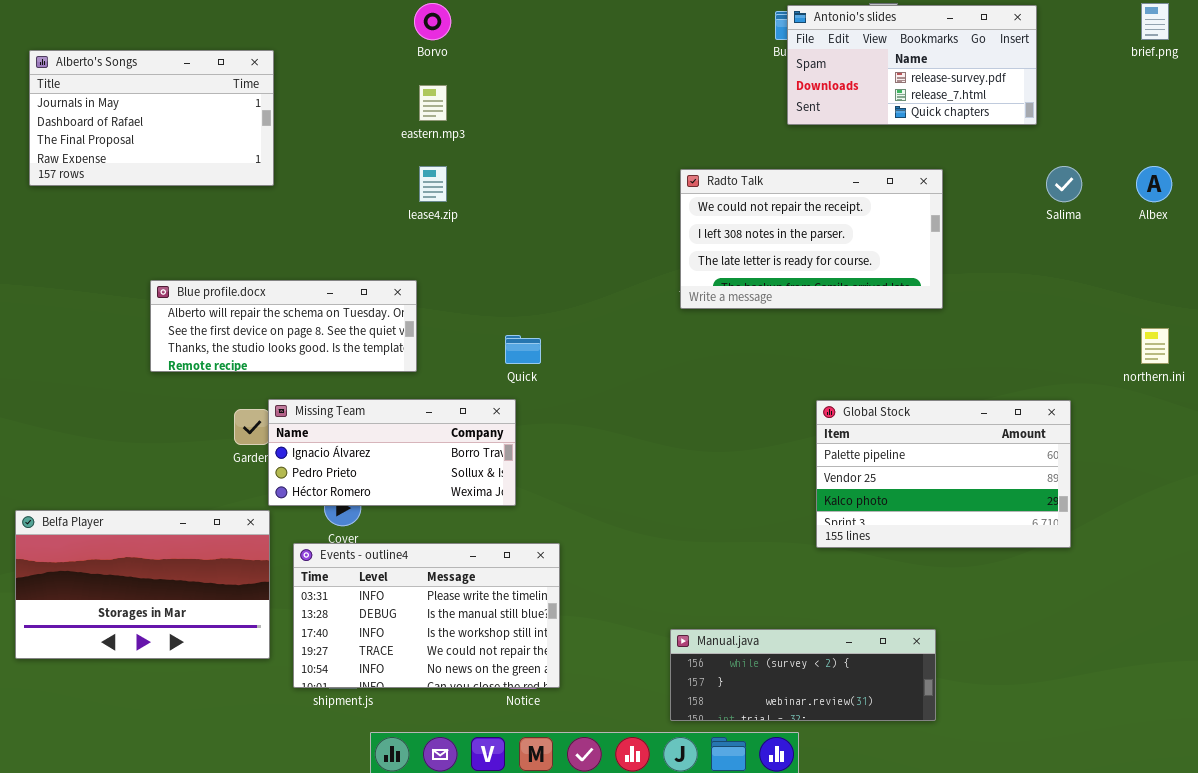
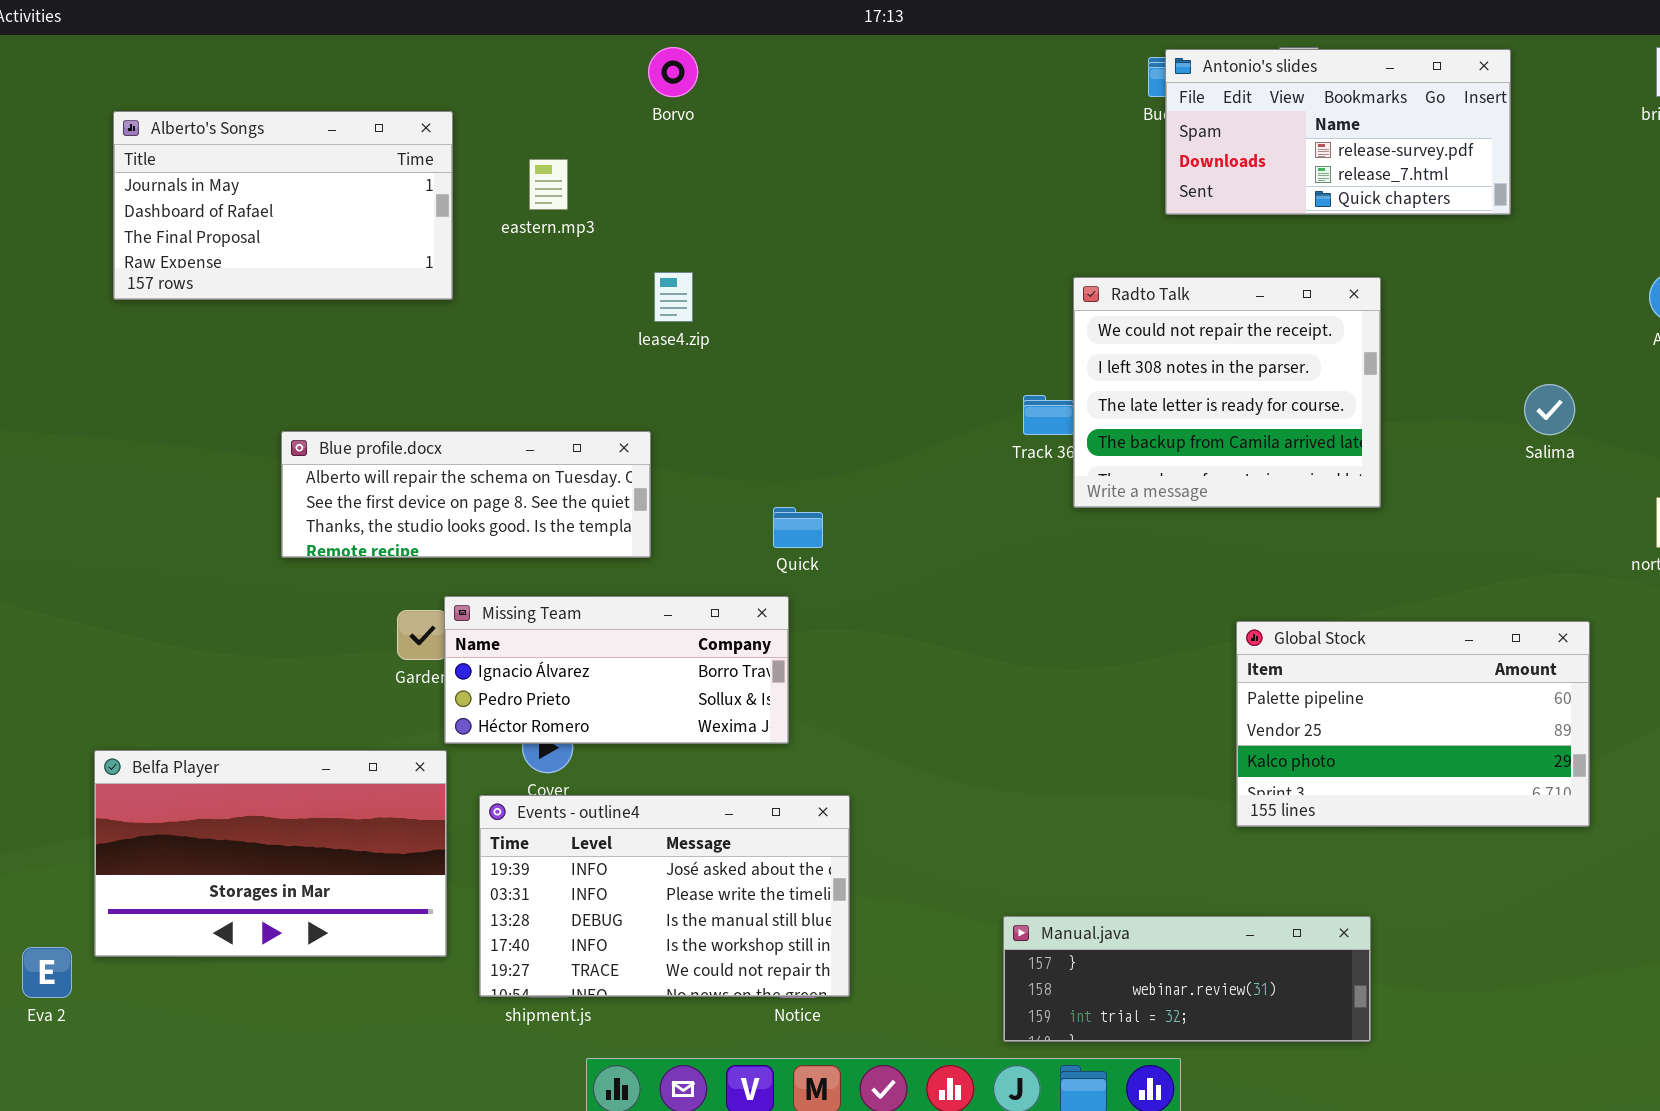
eastern.mp3: [419,85,447,121] -> [529,159,568,210], moved
Salima: [1046,166,1082,202] -> [1524,384,1575,435], moved
Radto Talk: [680,169,943,309] -> [1073,277,1381,508], resized
Global Stock: [816,400,1071,548] -> [1236,621,1590,827], moved
Events - outline4: [293,543,560,688] -> [479,795,850,997], scrolled up 1 row
Manual.java: [670,629,936,721] -> [1003,916,1371,1042], scrolled down 1 row

